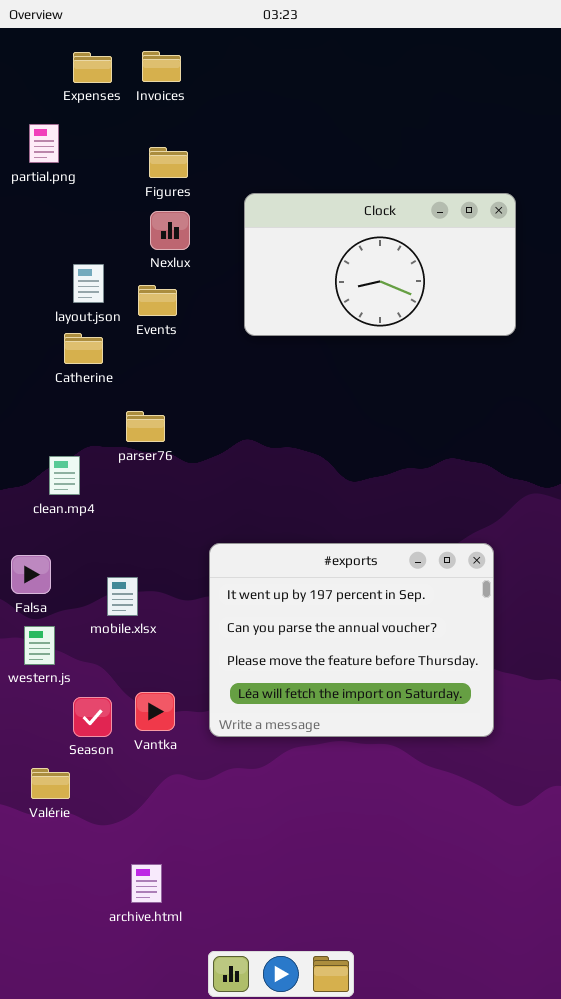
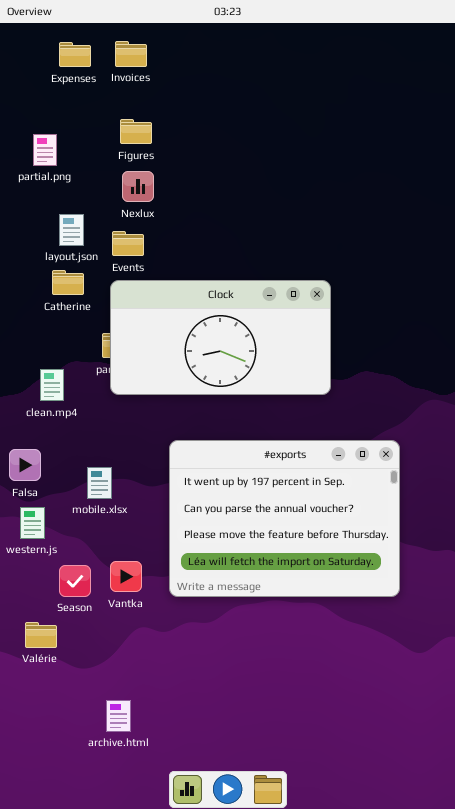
partial.png: [29,124,59,163] -> [33,134,57,166], moved
Clock: [244,193,516,336] -> [110,280,331,395], moved

